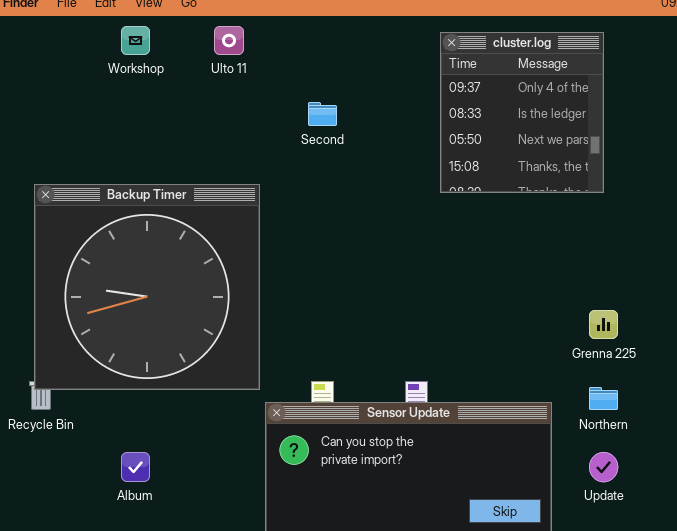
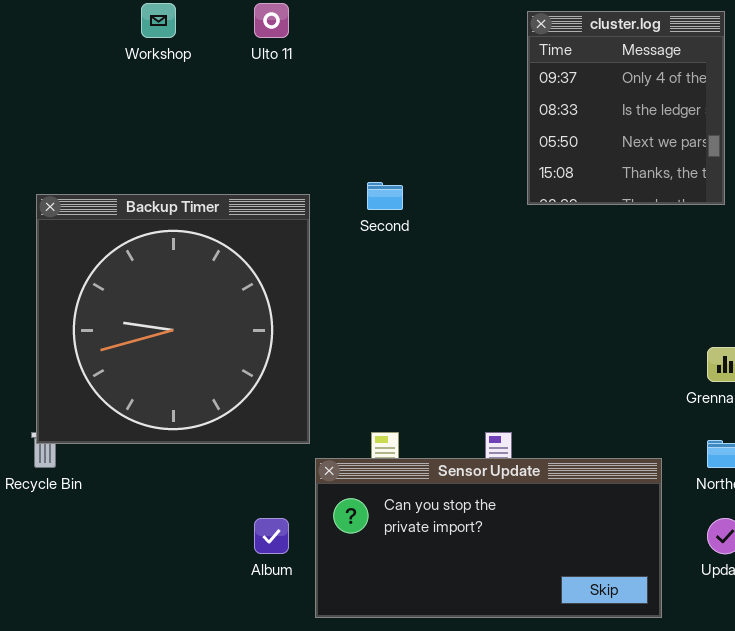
Second: [308,102,337,126] -> [367,182,403,210], moved
Album: [121,452,150,482] -> [254,518,289,554], moved

